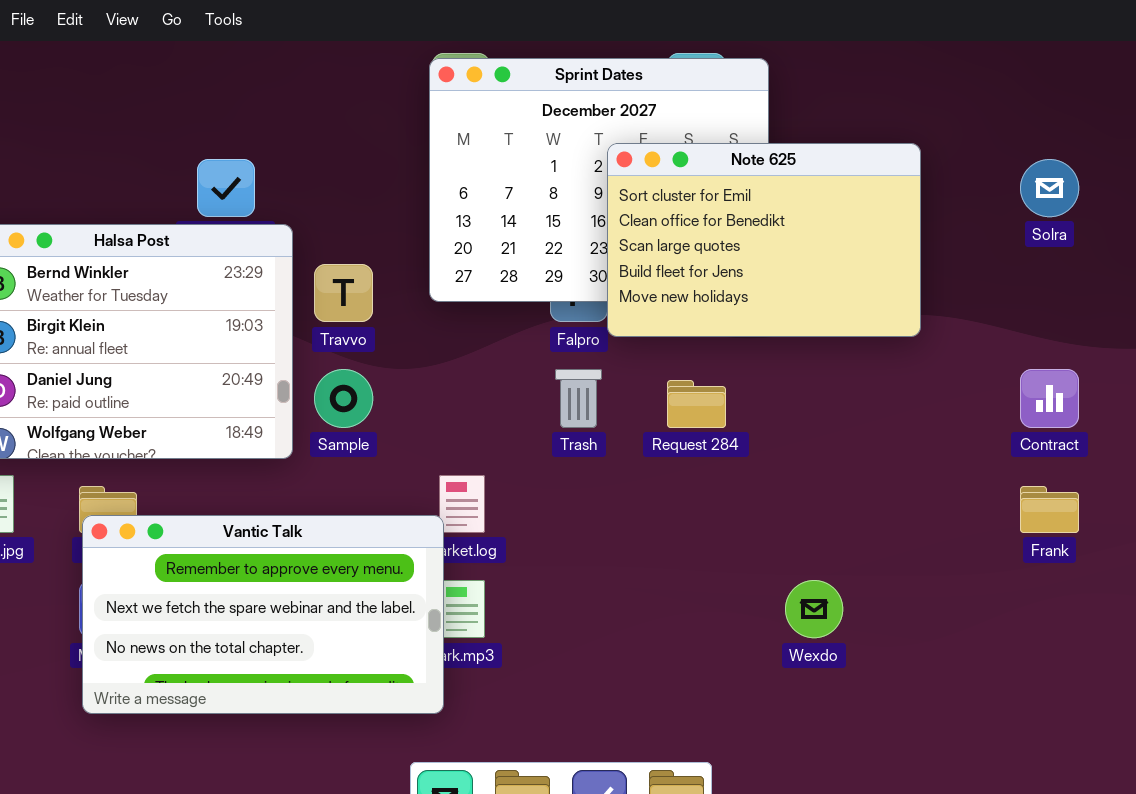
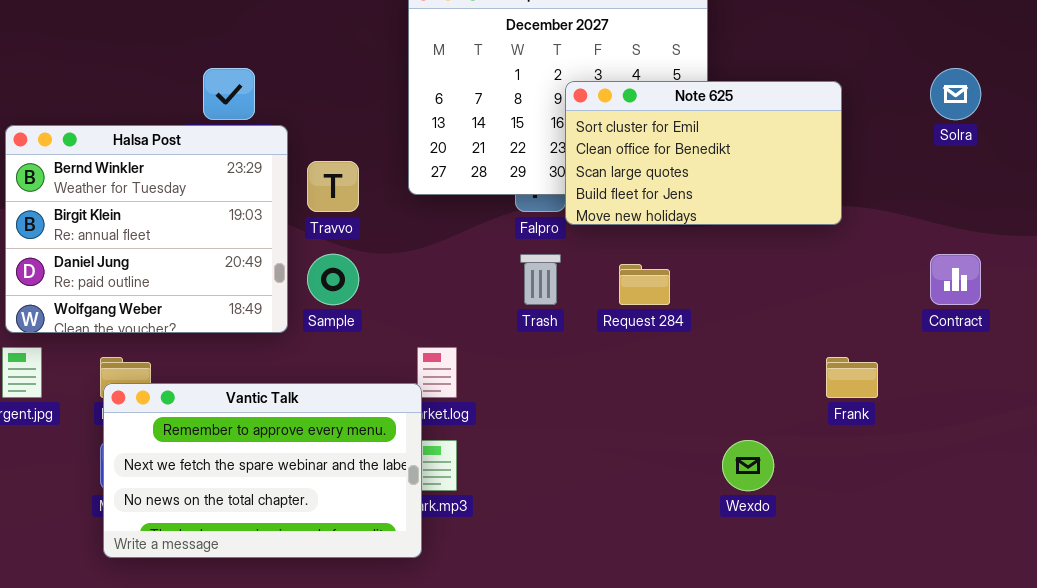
Note 625: [607,143,921,337] -> [565,81,842,225], resized
Frank: [1020,486,1079,533] -> [826,357,878,398], moved

